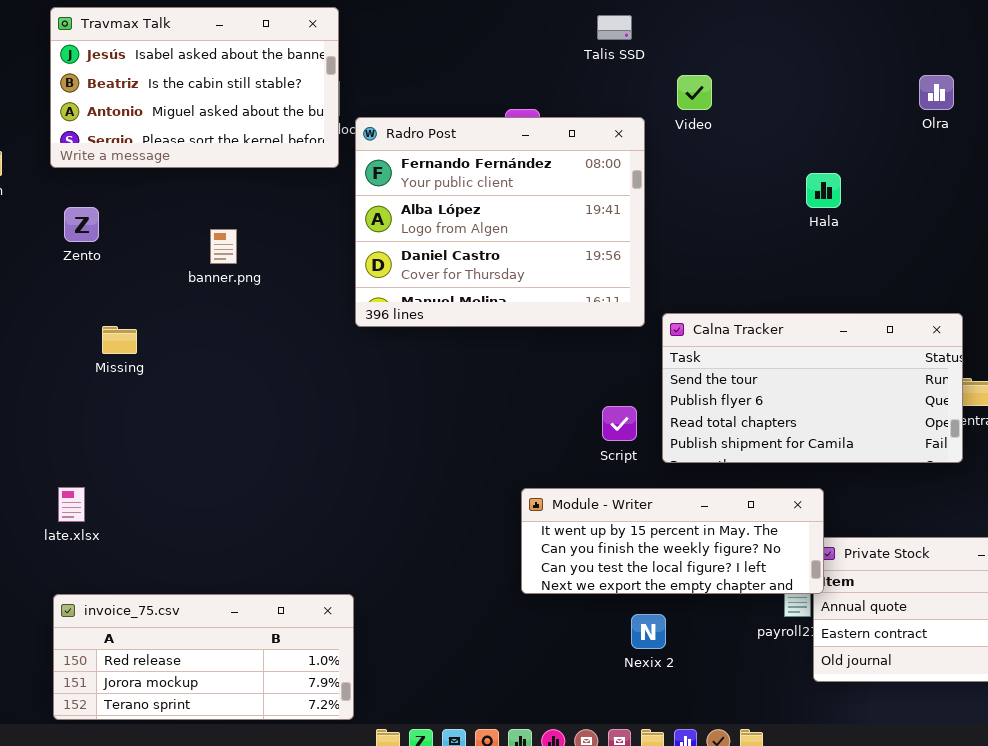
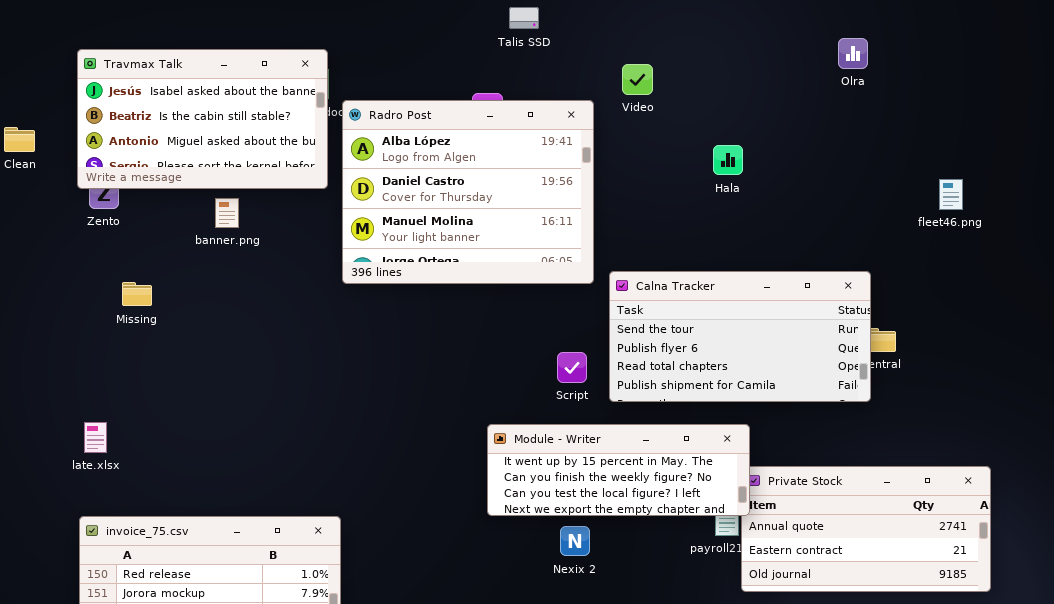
Travmax Talk: [50,7,339,168] -> [77,49,328,189], moved
Talis SSD: [597,15,632,40] -> [509,7,539,29], moved
Olra: [919,75,954,110] -> [838,38,868,69], moved
Radro Post: [355,117,645,327] -> [342,100,594,284], scrolled down 1 row
Hala: [806,173,841,208] -> [713,145,743,175], moved
Nexix 2: [631,614,666,649] -> [560,526,590,556], moved

